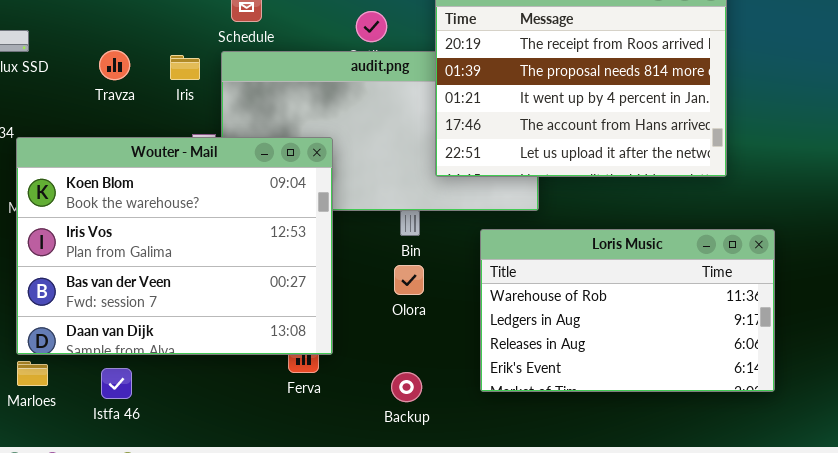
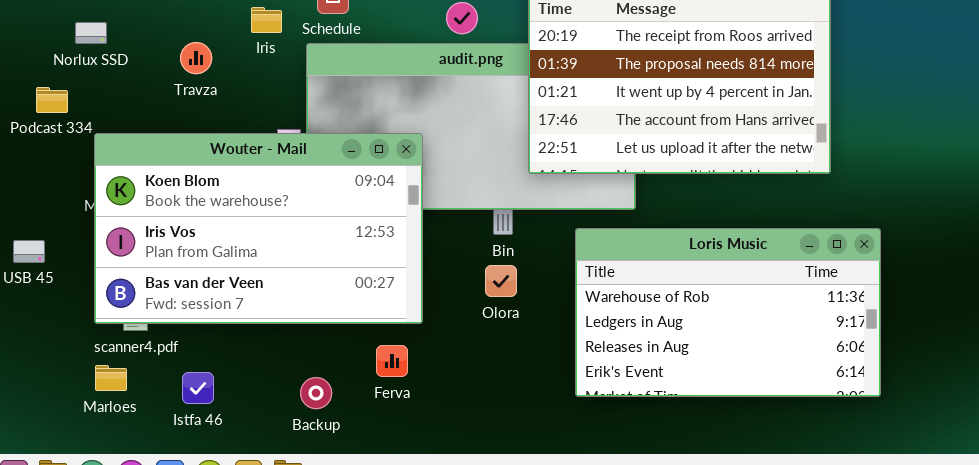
Iris: [170,55,200,80] -> [251,7,282,33], moved
Wouter - Mail: [16,137,333,355] -> [94,133,423,324], resized
Backup: [391,372,422,402] -> [300,377,332,409], moved

